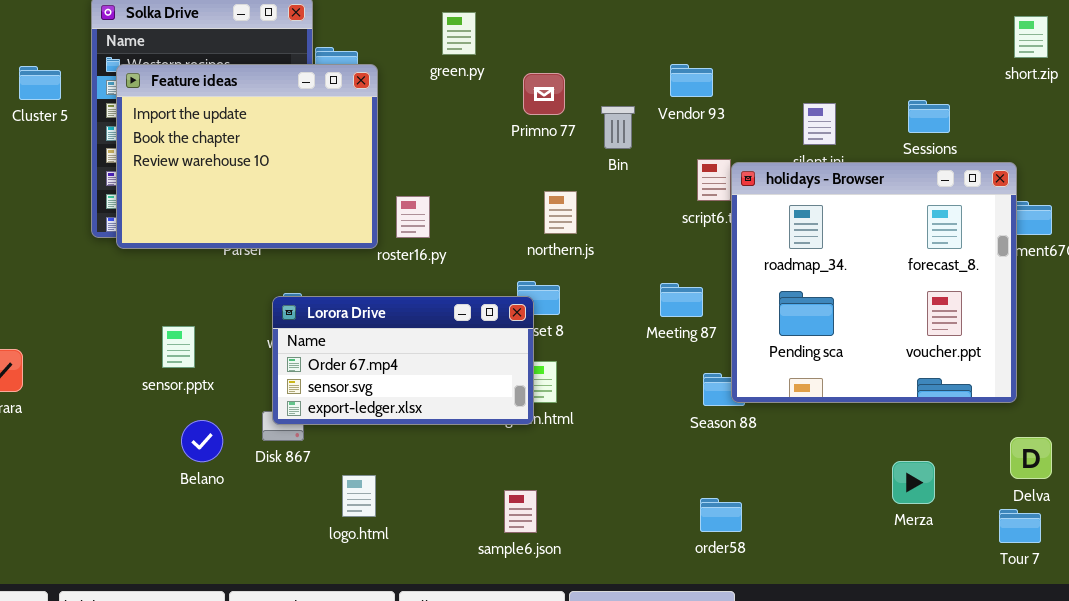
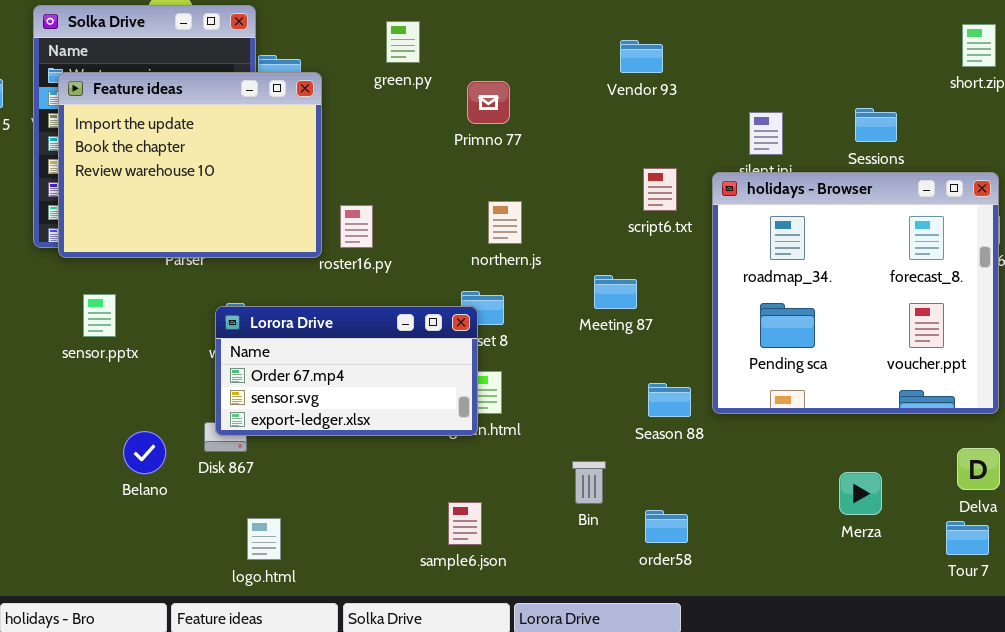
Vendor 93: [670,64,713,97] -> [620,40,663,73], moved
Bin: [601,106,635,149] -> [572,461,606,504], moved
holidays - Browser: [731,162,1017,403] -> [712,172,999,414], moved
Meeting 87: [660,283,703,317] -> [594,275,637,309], moved
sensor.pptx: [162,326,195,368] -> [83,294,116,337], moved
logo.html: [342,475,376,517] -> [247,518,281,560], moved

